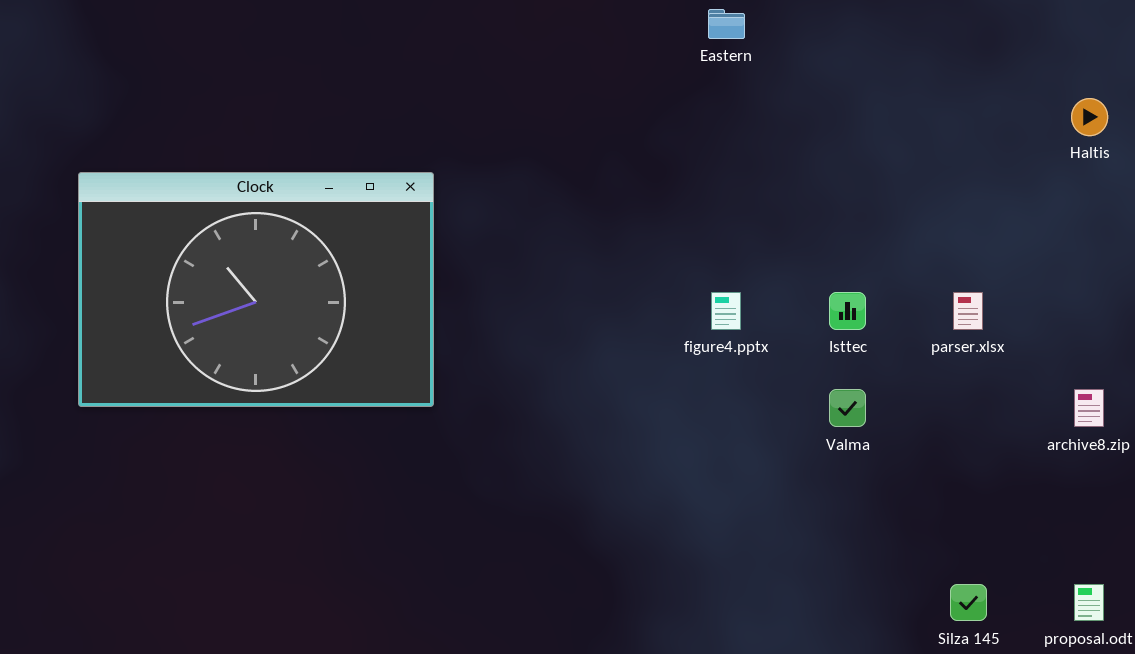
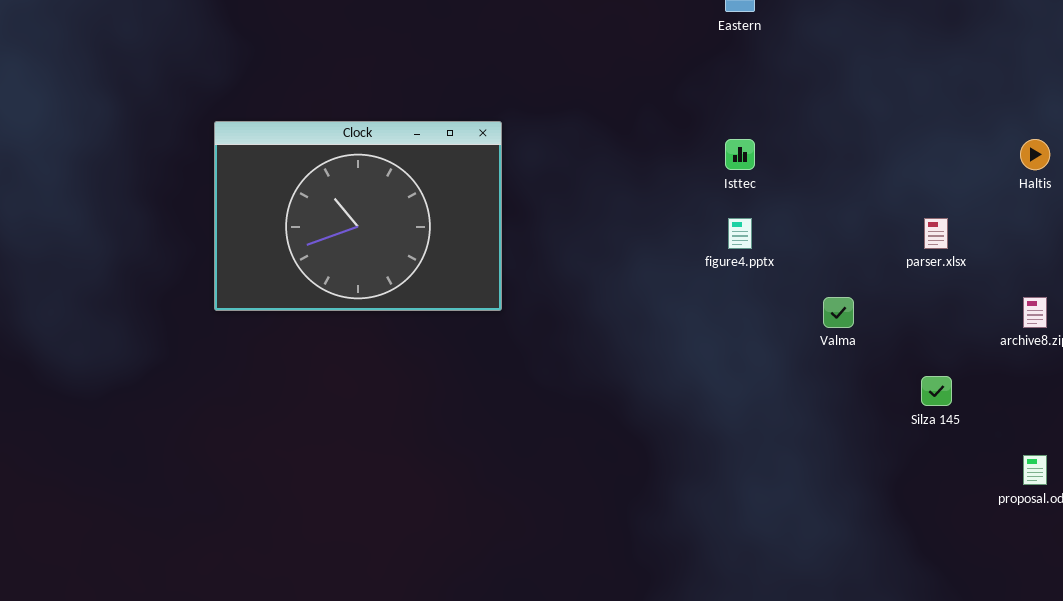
Haltis: [1071,98,1108,136] -> [1020,139,1050,170], moved
Isttec: [829,292,866,330] -> [725,139,755,170], moved
Silza 145: [950,584,987,621] -> [921,376,952,406], moved

